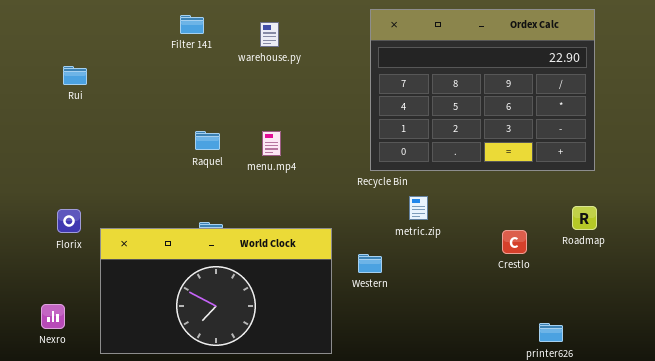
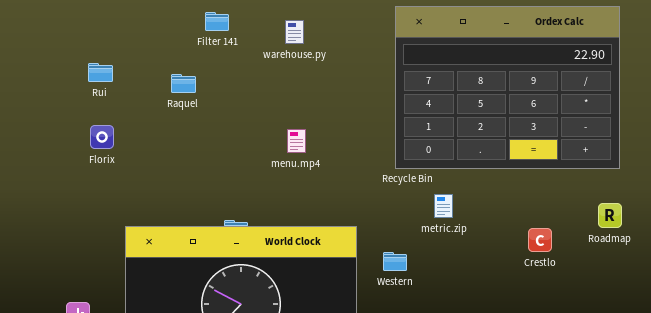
Raquel: [195,131,220,150] -> [171,74,196,93], moved
Florix: [57,209,81,233] -> [90,125,114,149], moved

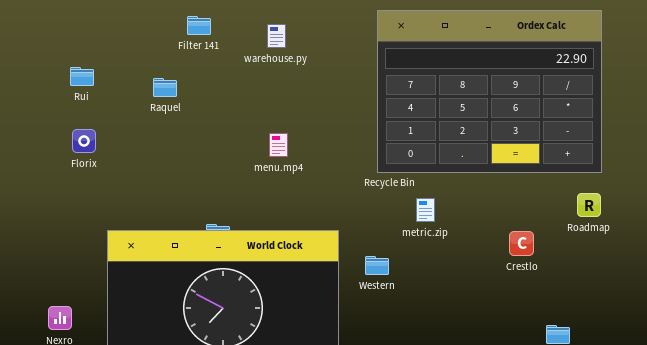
Roadmap: [598,203,622,228] -> [577,193,601,217], moved

